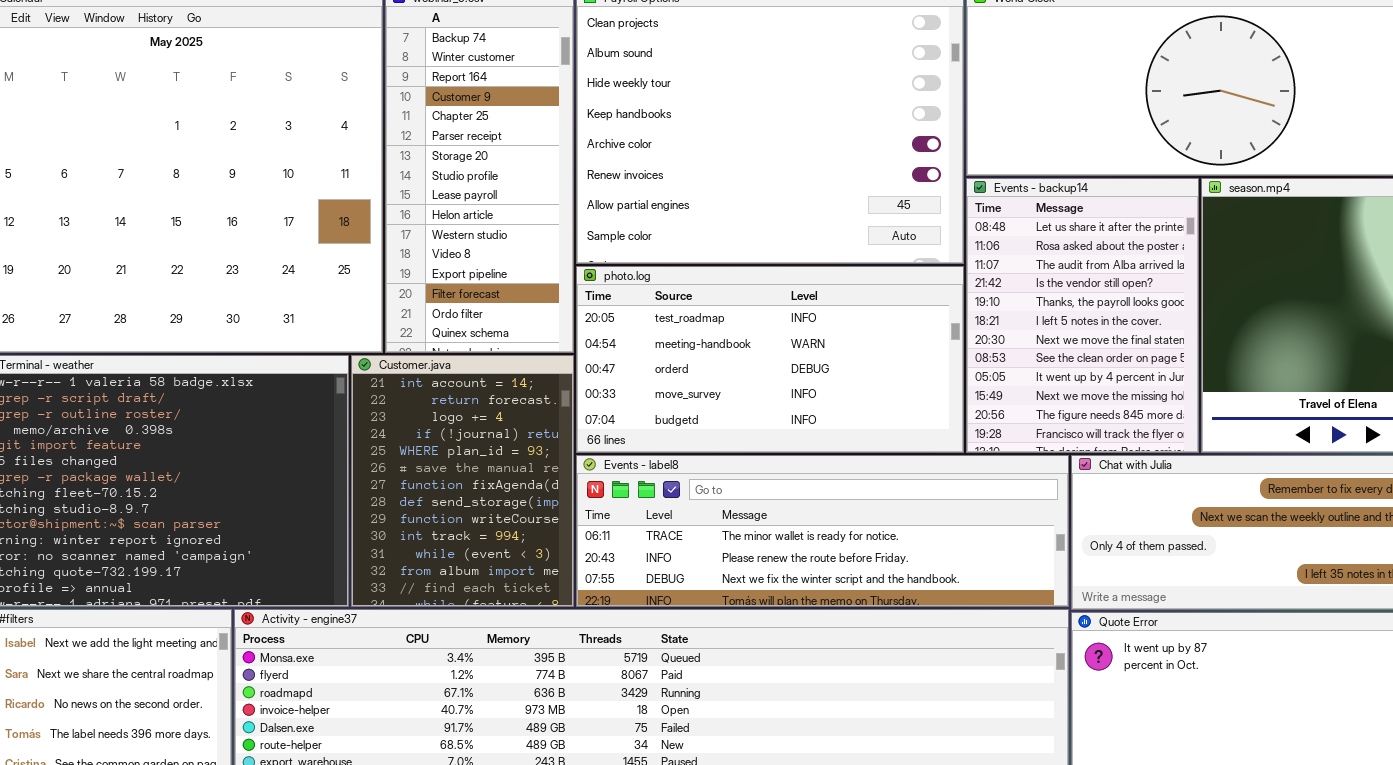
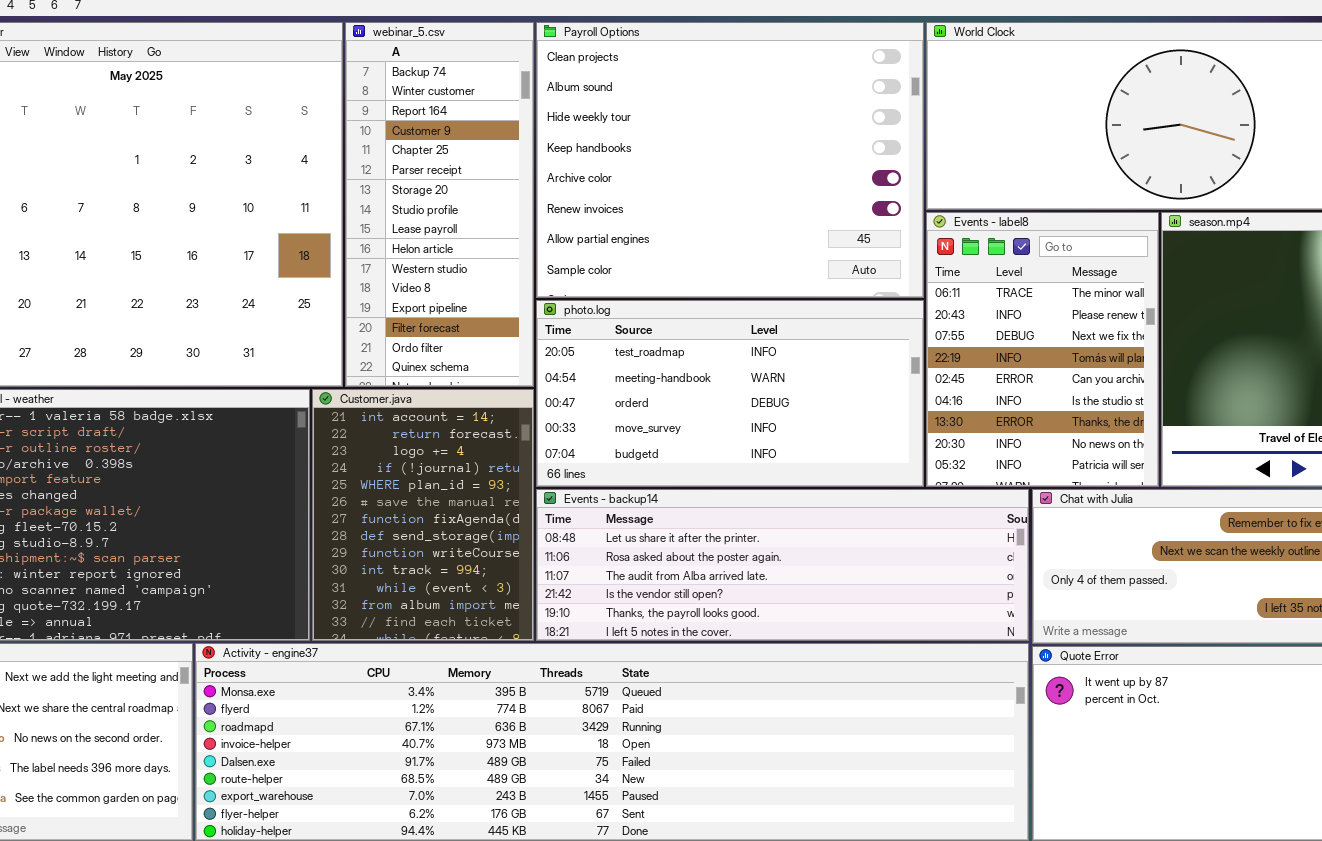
Events - backup14: [966,178,1199,453] -> [536,489,1029,641], moved, resized
Events - label8: [576,455,1069,607] -> [926,212,1159,487], moved, resized

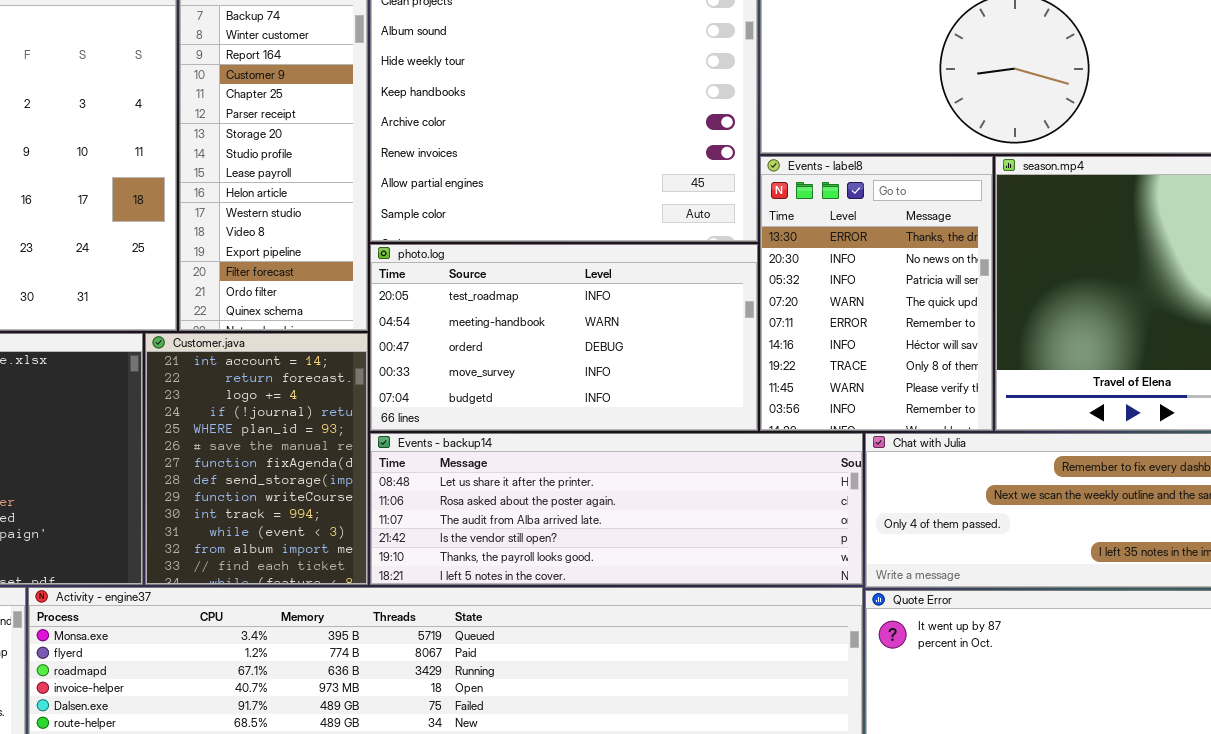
Events - label8: [926,212,1159,487] -> [760,156,993,431], scrolled down 6 rows

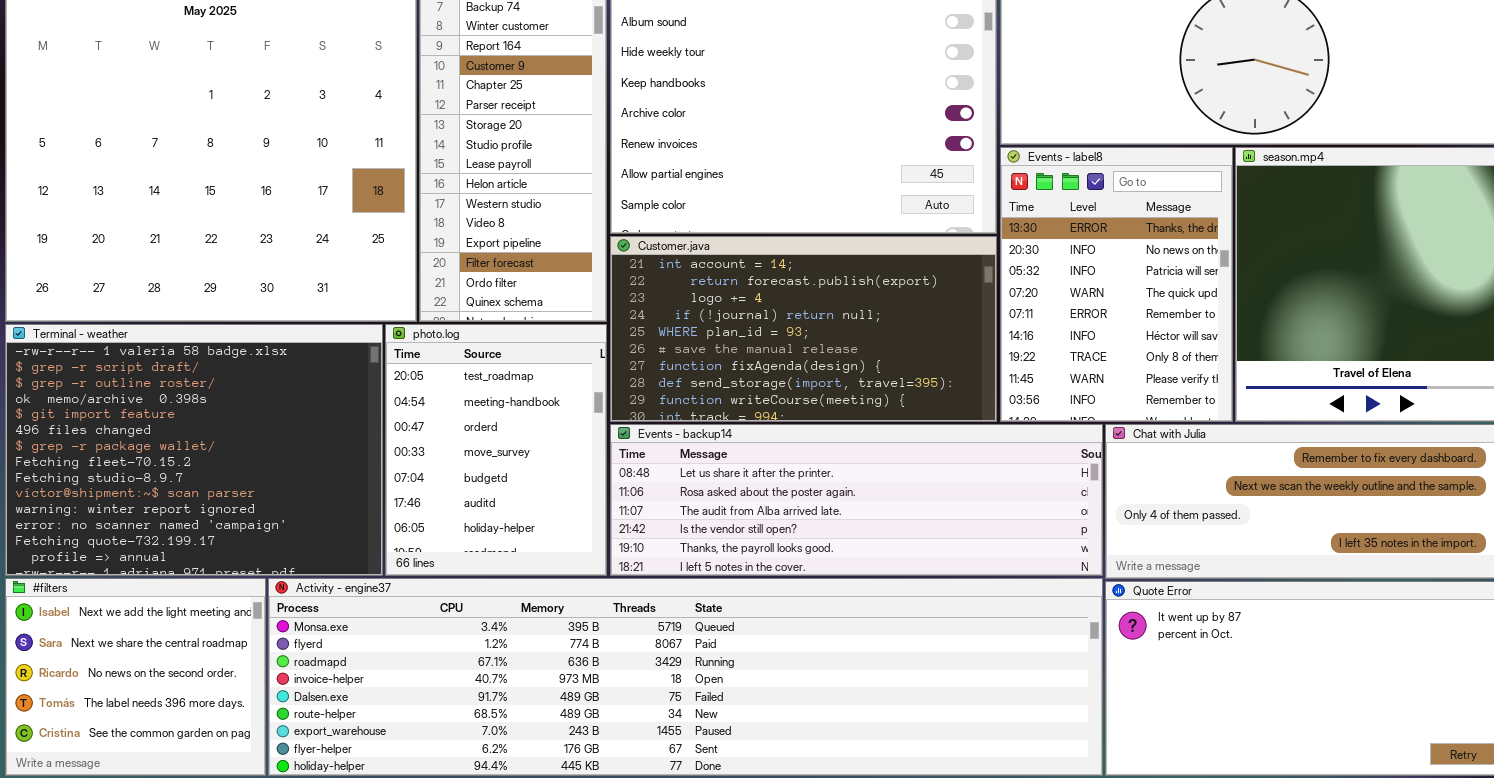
photo.log: [370,244,758,431] -> [385,324,607,576], moved, resized
Customer.java: [145,333,368,585] -> [610,236,997,422], moved, resized

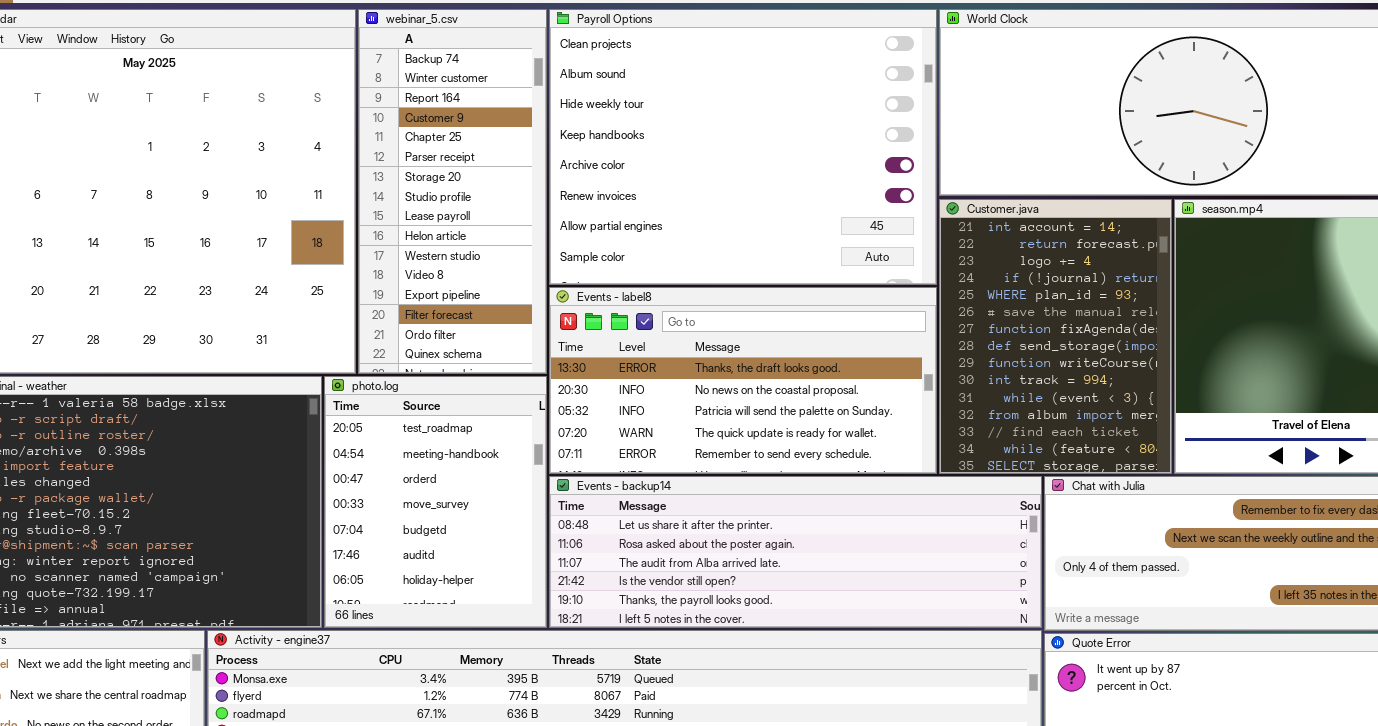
Events - label8: [1000,147,1233,422] -> [549,287,937,474], moved, resized
Customer.java: [610,236,997,422] -> [939,199,1172,474], moved, resized

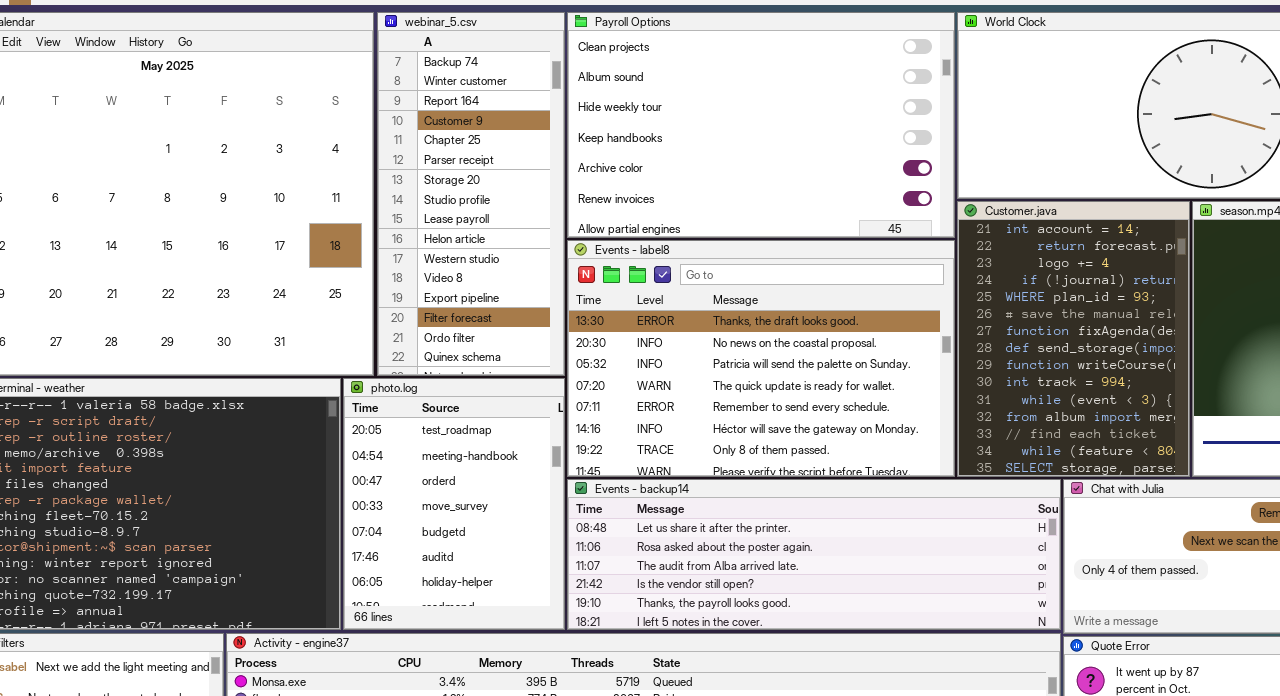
Payroll Options: [549,9,937,285] -> [567,12,955,238], resized
Events - label8: [549,287,937,474] -> [567,240,955,477], resized

